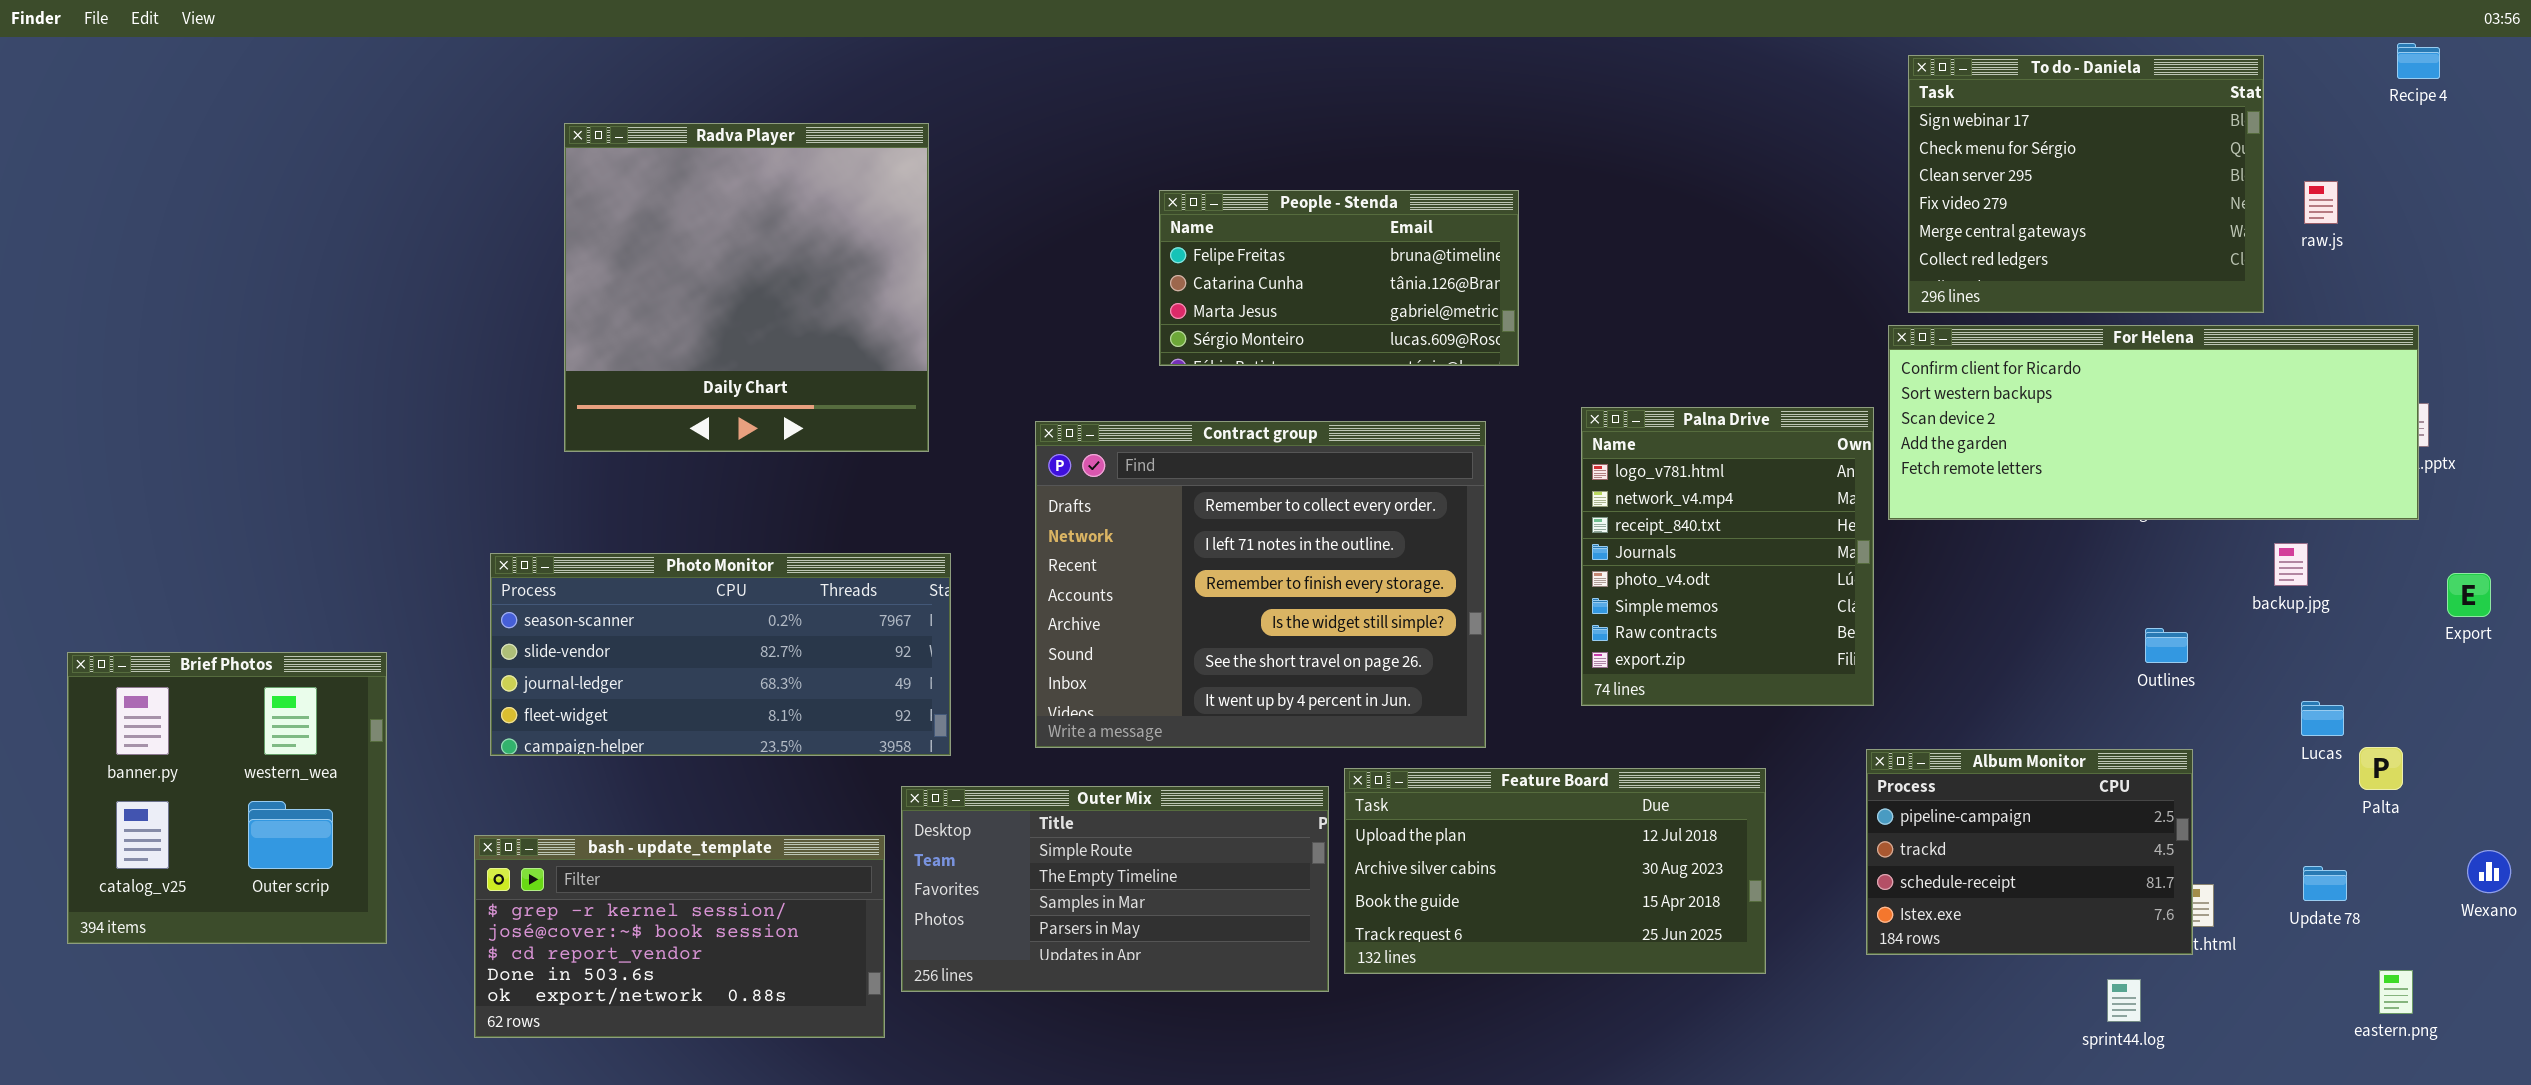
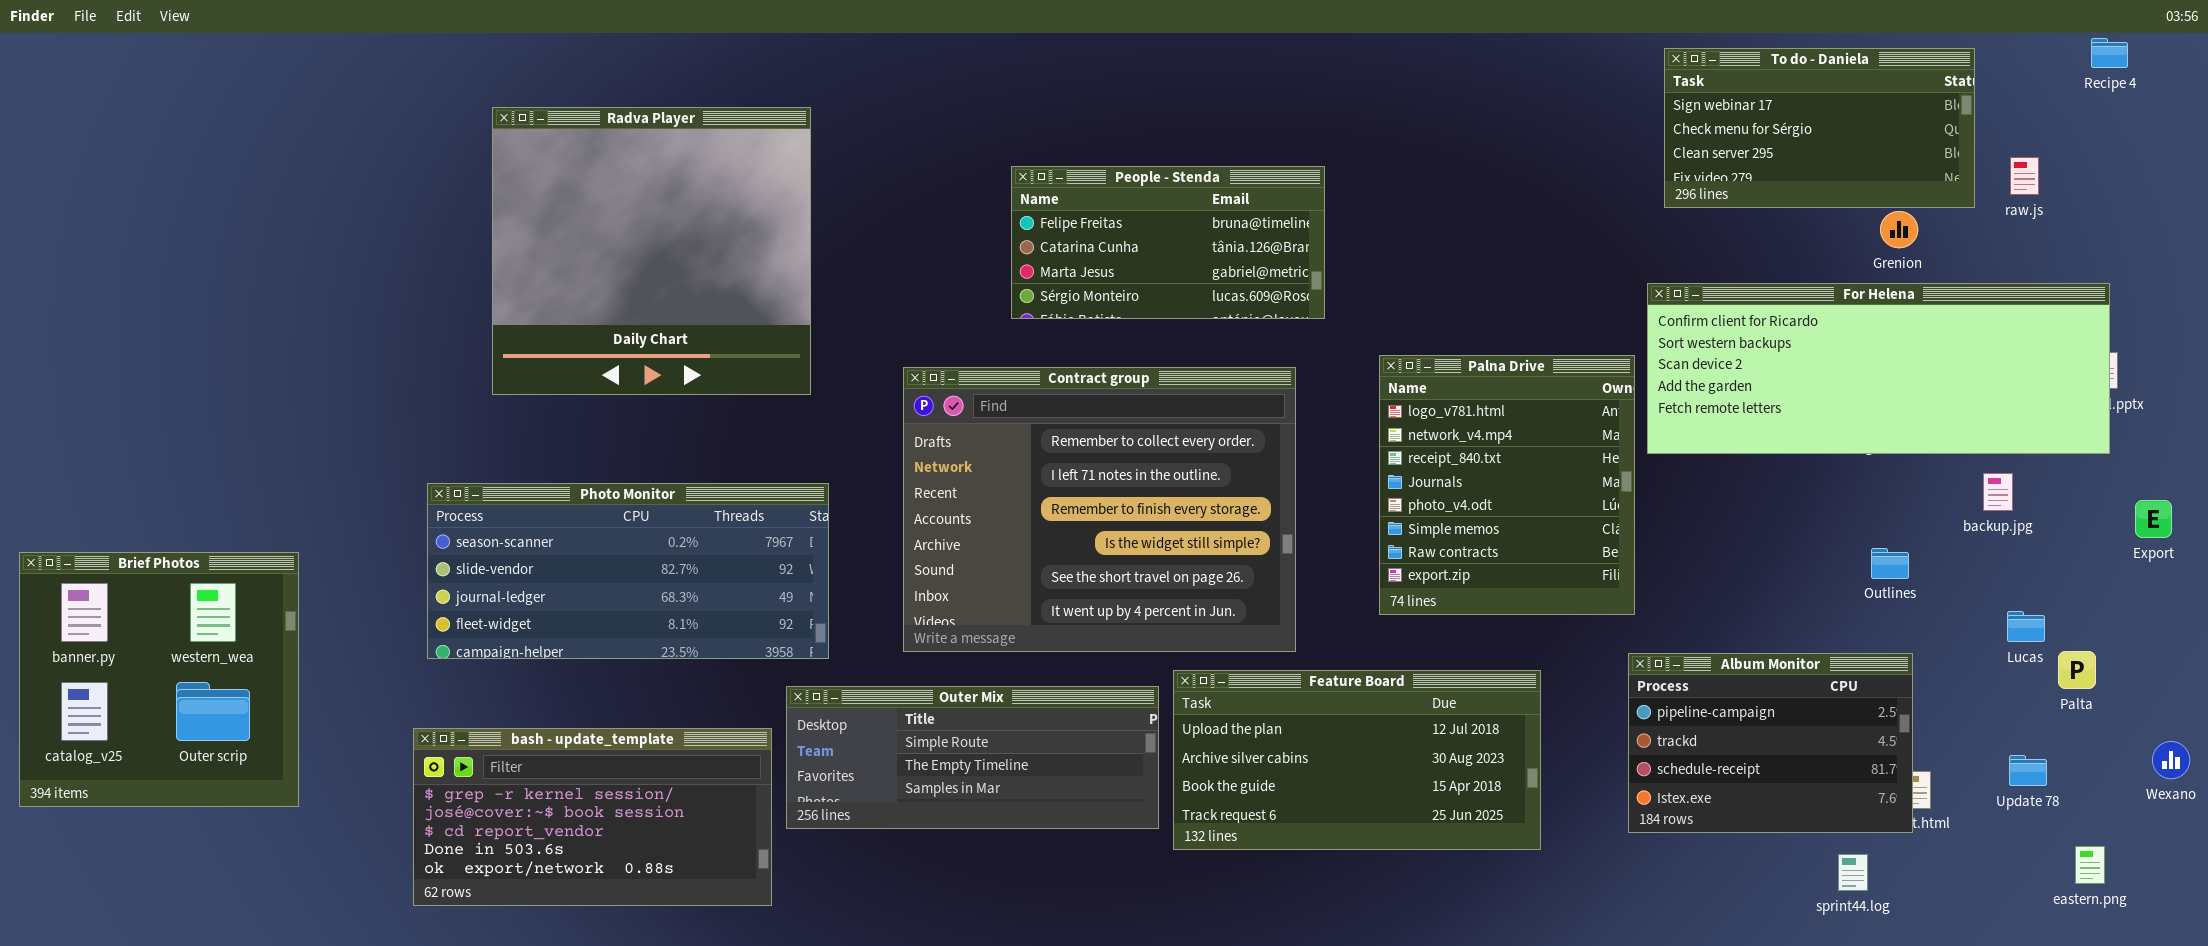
To do - Daniela: [1908,55,2264,313] -> [1664,48,1975,208], resized
Brief Photos: [67,652,387,944] -> [19,552,299,807], moved
Outer Mix: [901,786,1329,992] -> [786,686,1159,829], resized

